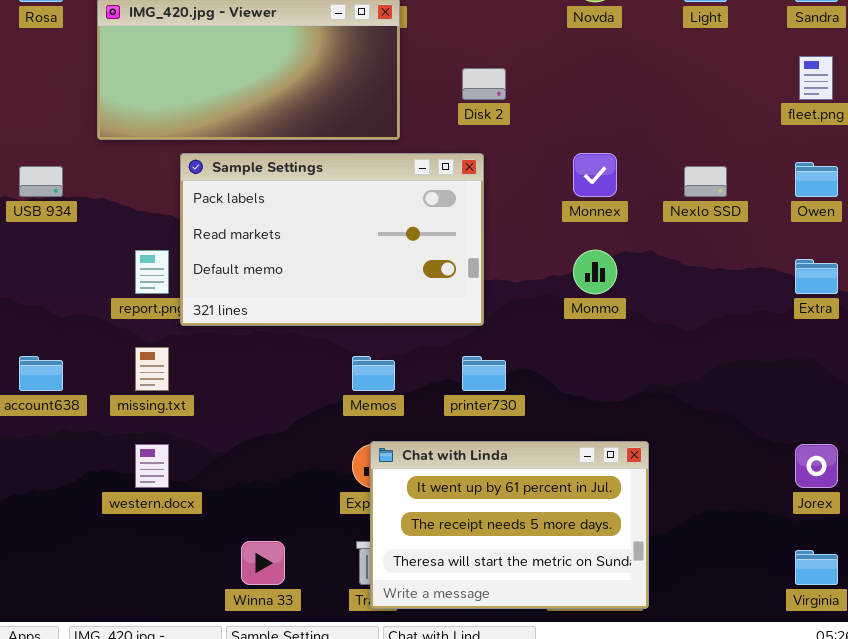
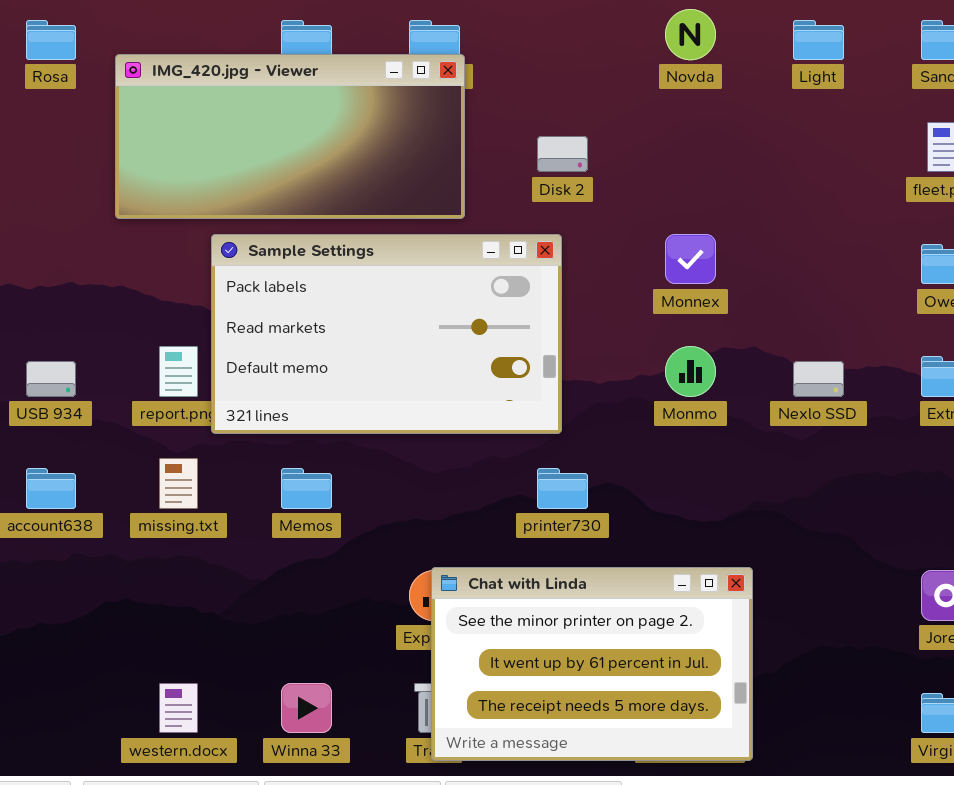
USB 934: [19,166,63,197] -> [26,361,76,397], moved
Nexlo SSD: [684,166,727,197] -> [793,361,844,397], moved
Memos: [352,356,395,391] -> [281,468,332,509], moved
Chat with Linda: [370,441,649,609] -> [431,567,753,761], scrolled up 1 row
western.docx: [135,444,169,488] -> [159,683,198,733], moved

